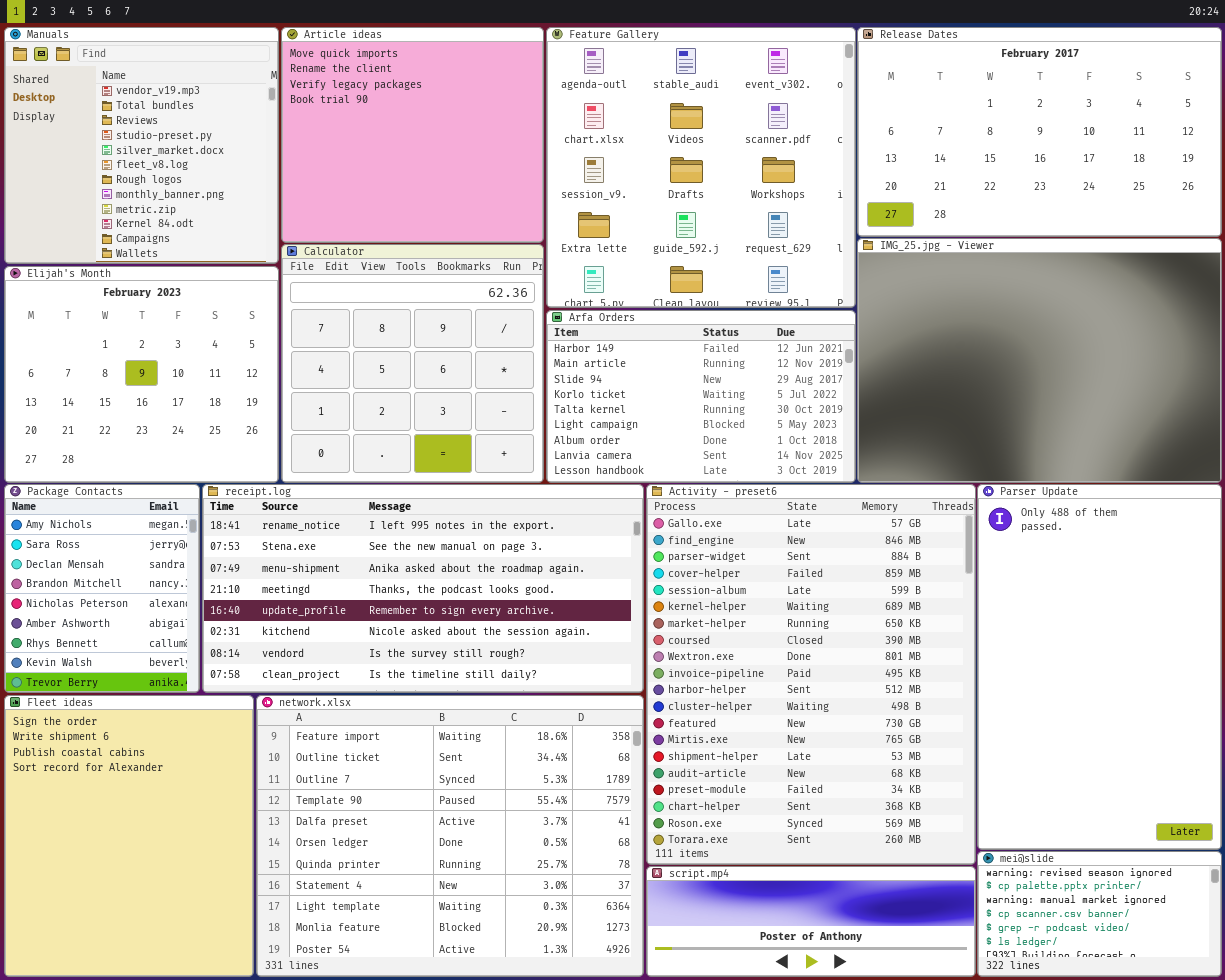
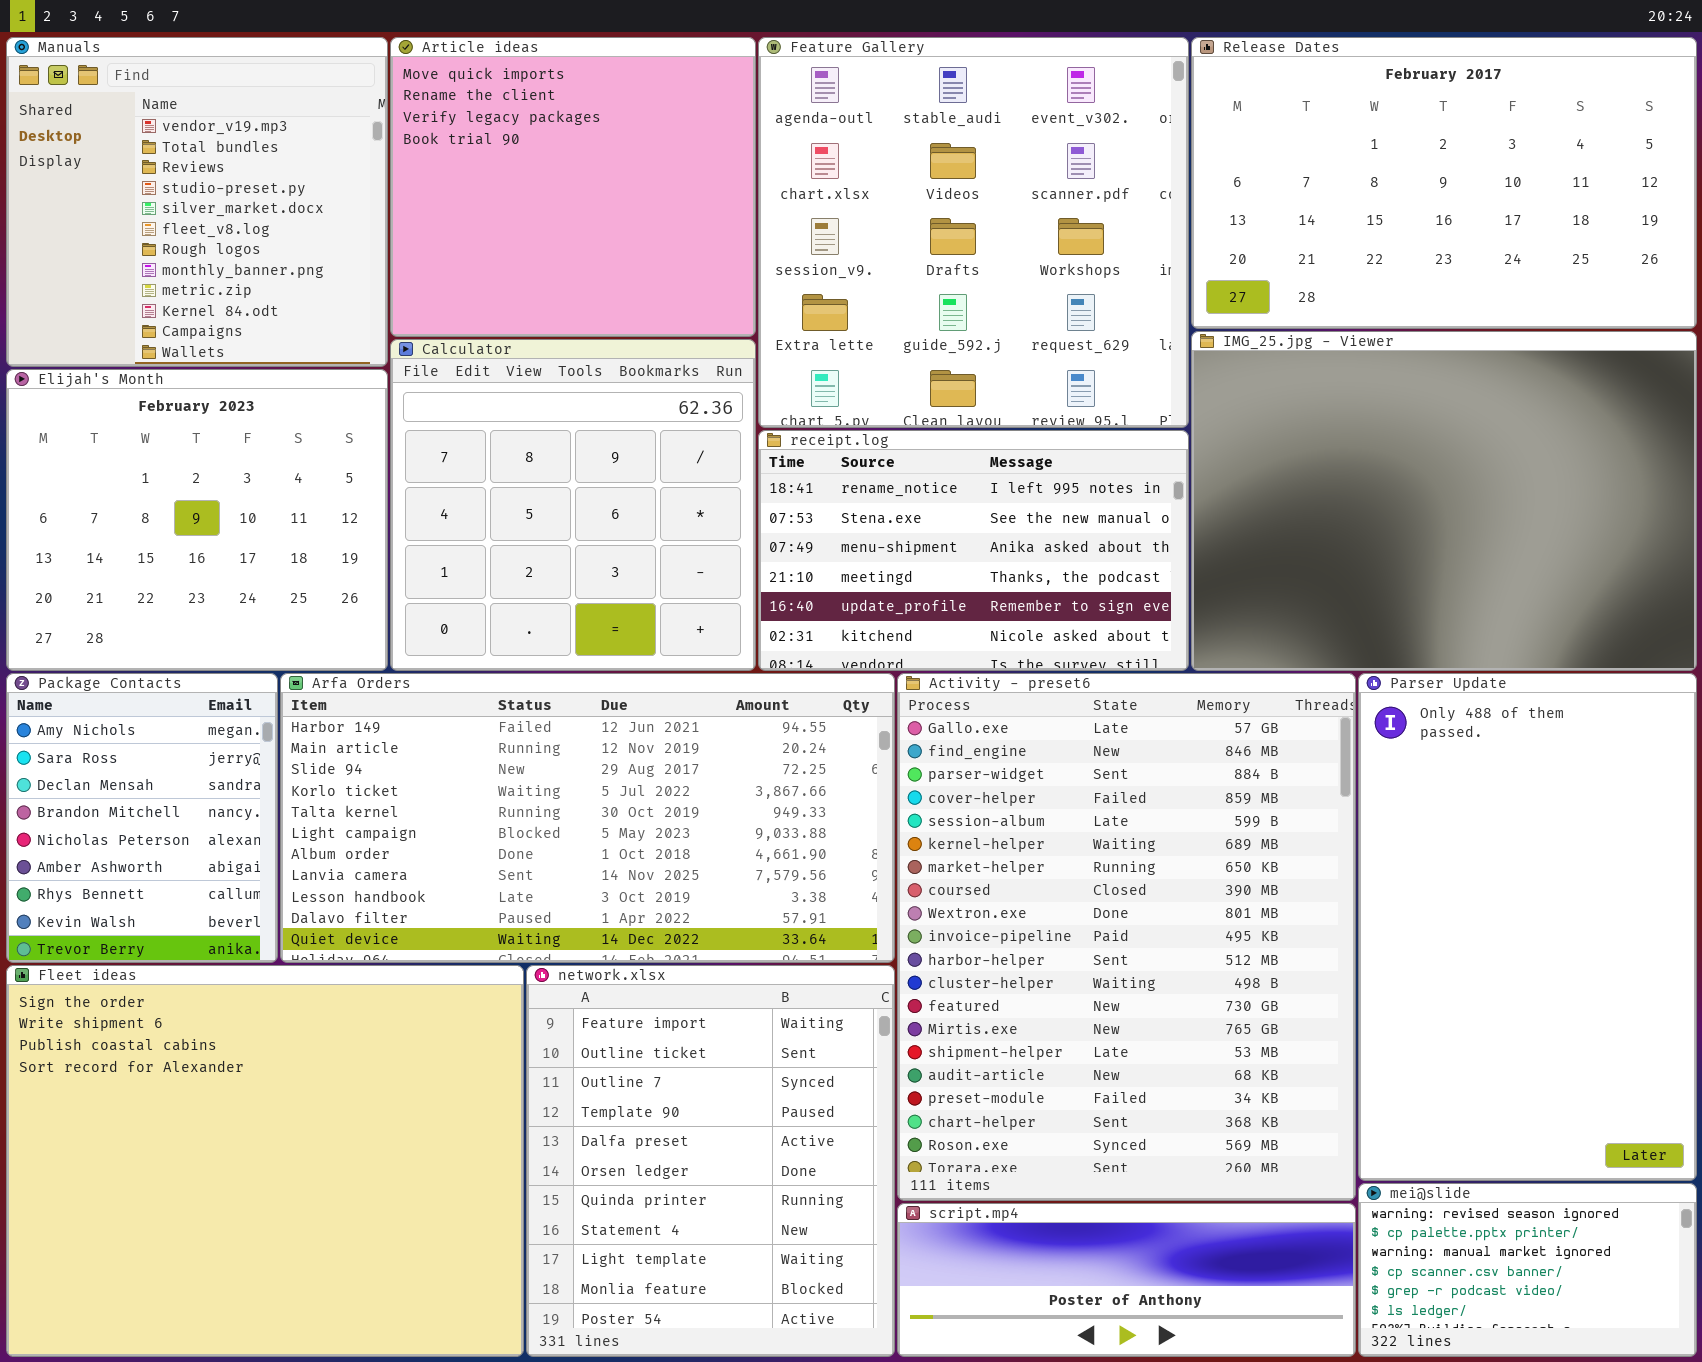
Arfa Orders: [546,310,856,483] -> [280,673,895,963], moved, resized
receipt.log: [202,484,644,693] -> [758,430,1189,671], moved, resized
Fleet ideas: [4,695,254,977] -> [6,965,524,1357], resized
network.xlsx: [256,695,644,977] -> [526,965,895,1357], resized

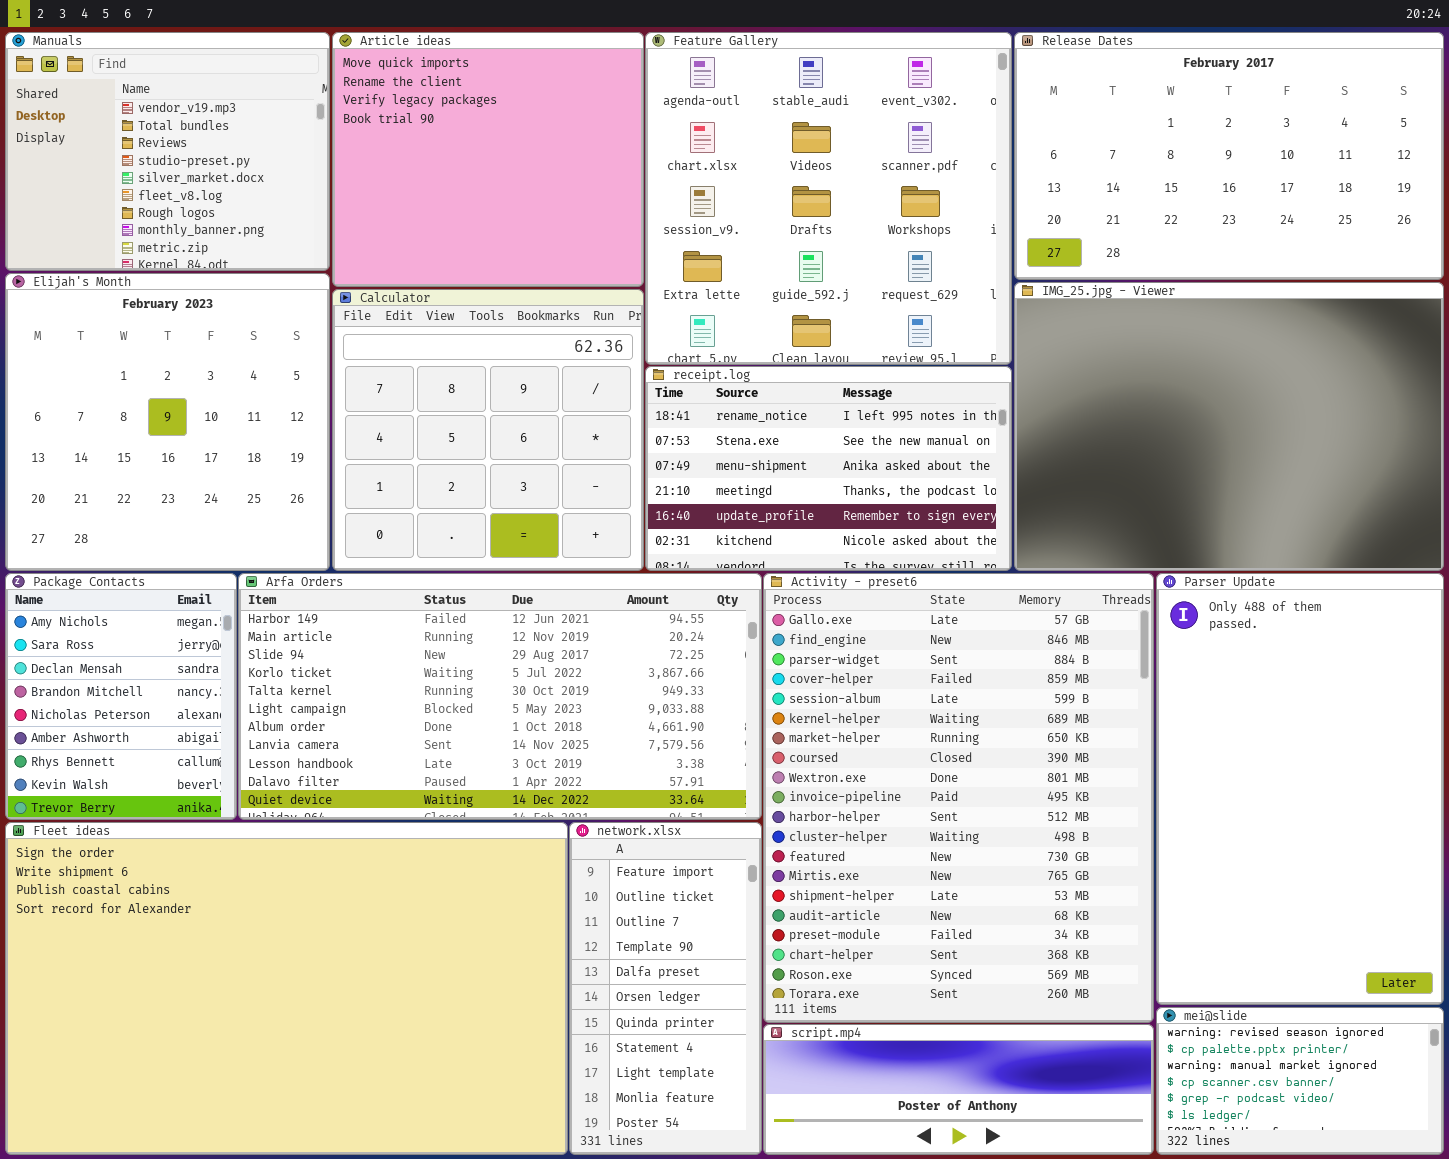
Manuals: [6,37,388,367] -> [5,32,330,271], resized
Elijah's Month: [6,369,388,671] -> [5,273,330,571], resized
Fleet ideas: [6,965,524,1357] -> [5,822,568,1155], resized
network.xlsx: [526,965,895,1357] -> [569,822,762,1155], resized

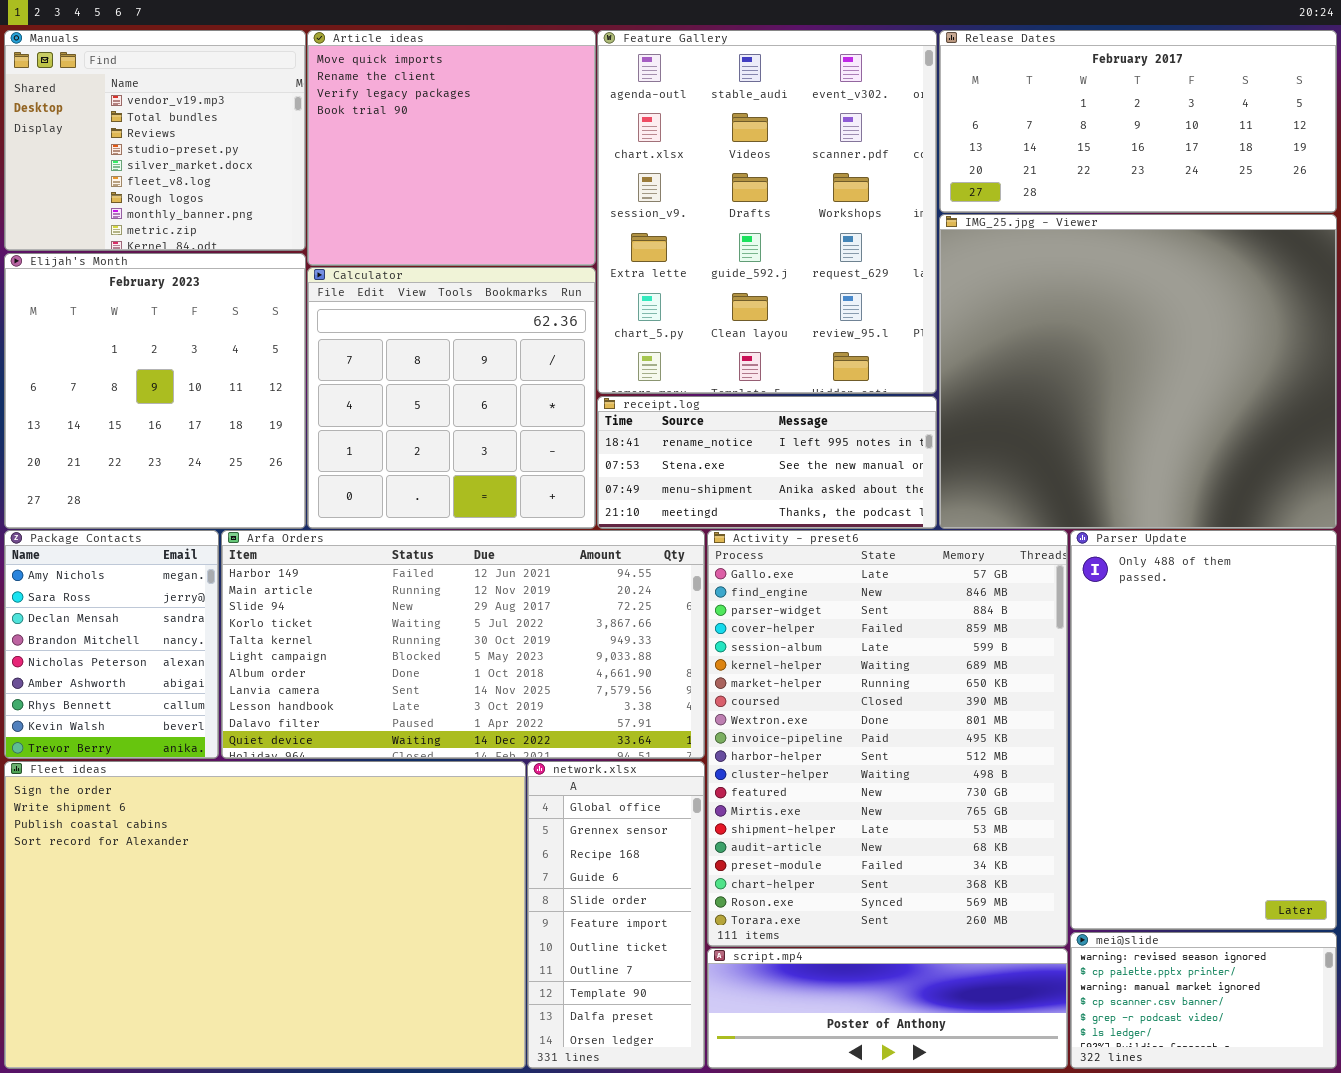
Feature Gallery: [645,32,1012,365] -> [597,30,937,394], resized
Release Dates: [1014,32,1444,280] -> [939,30,1337,213], resized
IMG_25.jpg - Viewer: [1014,282,1444,571] -> [939,214,1337,529], resized
receipt.log: [645,366,1012,571] -> [597,396,937,529], resized
network.xlsx: [569,822,762,1155] -> [527,761,705,1069], scrolled up 5 rows

